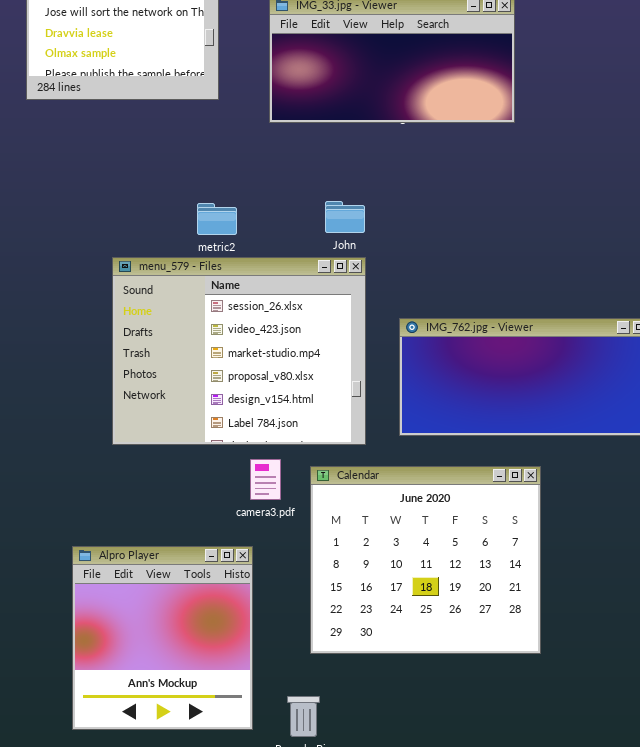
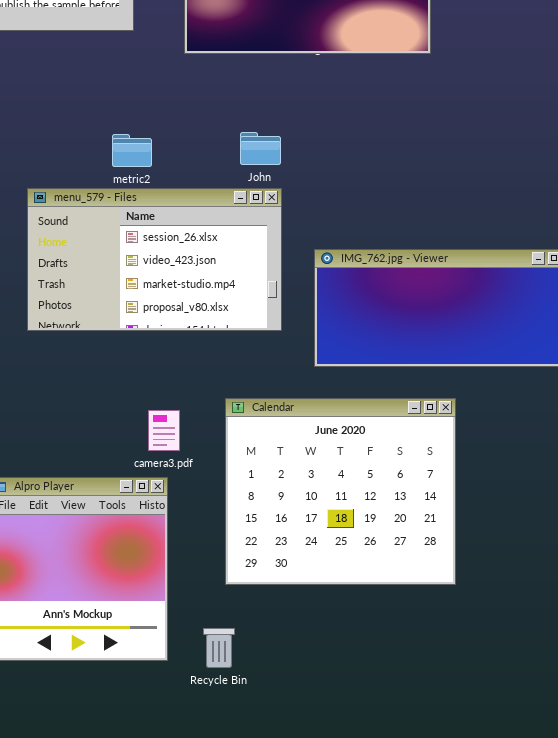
menu_579 - Files: [112,257,366,445] -> [27,188,282,331], resized
camera3.pdf: [250,459,281,500] -> [148,410,180,451], moved

